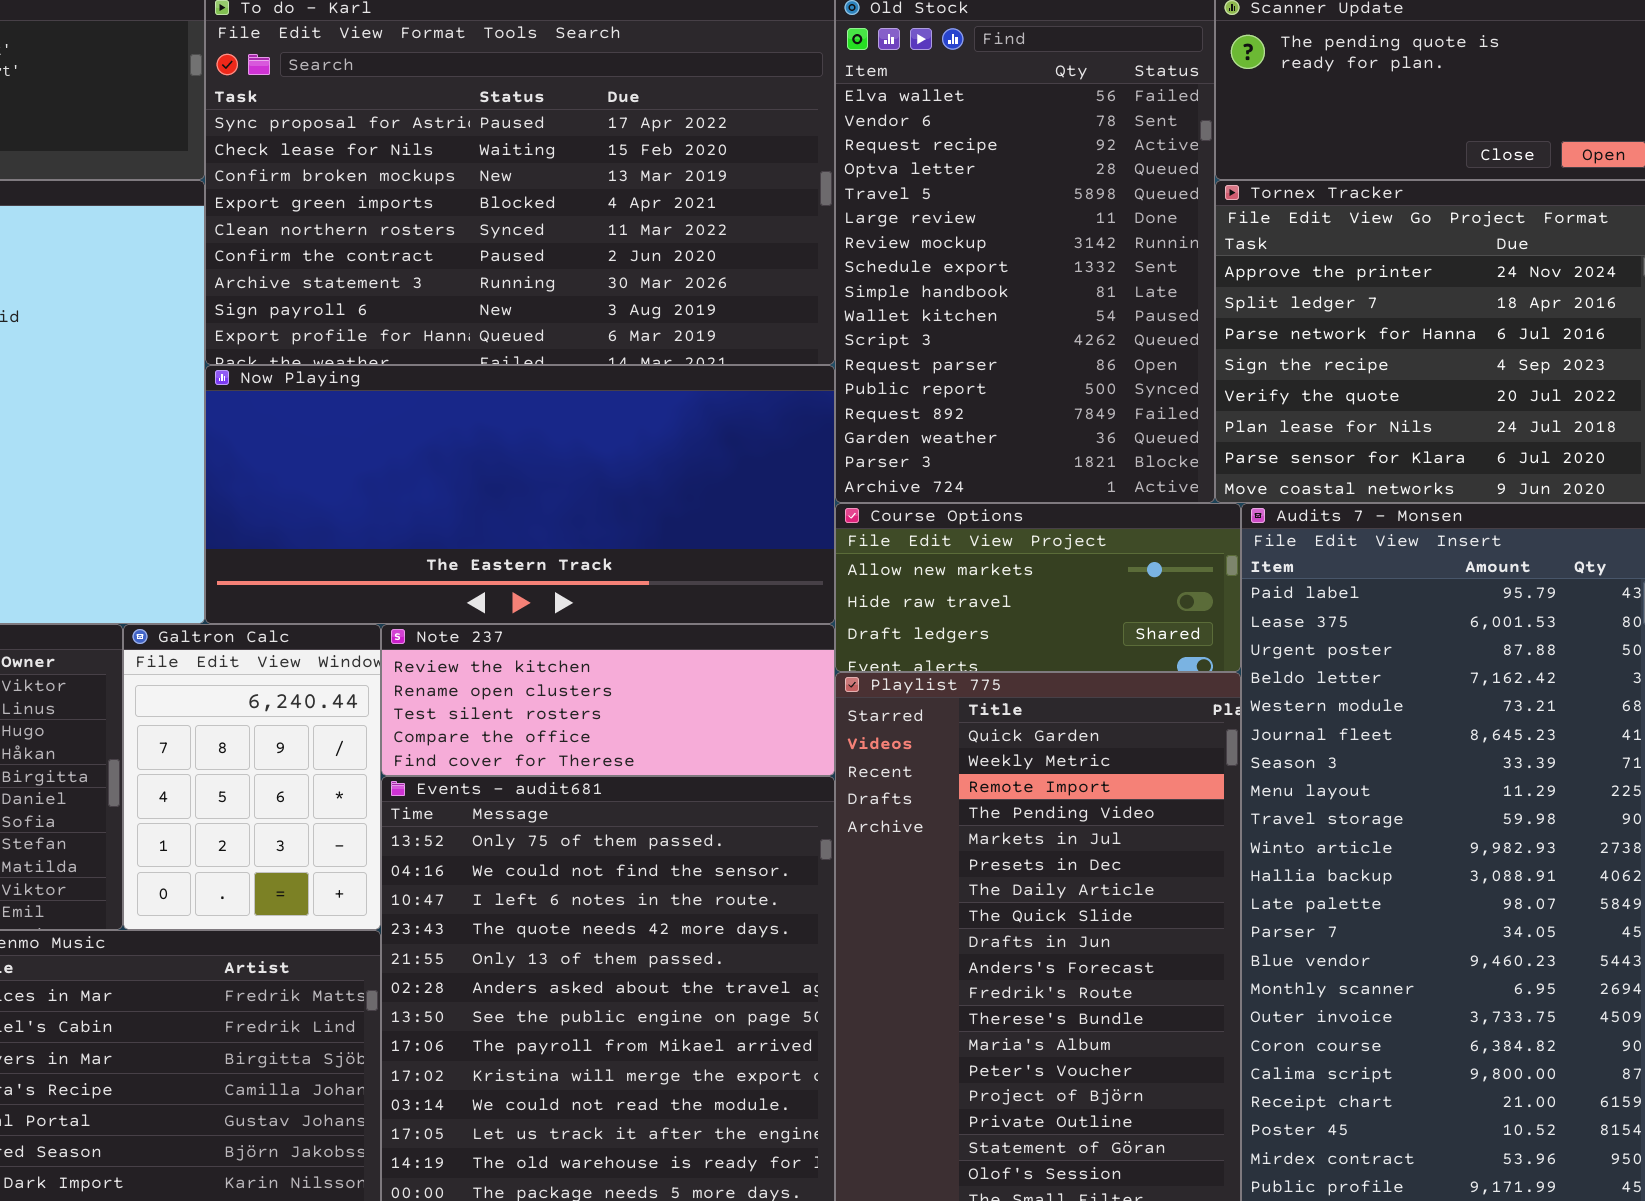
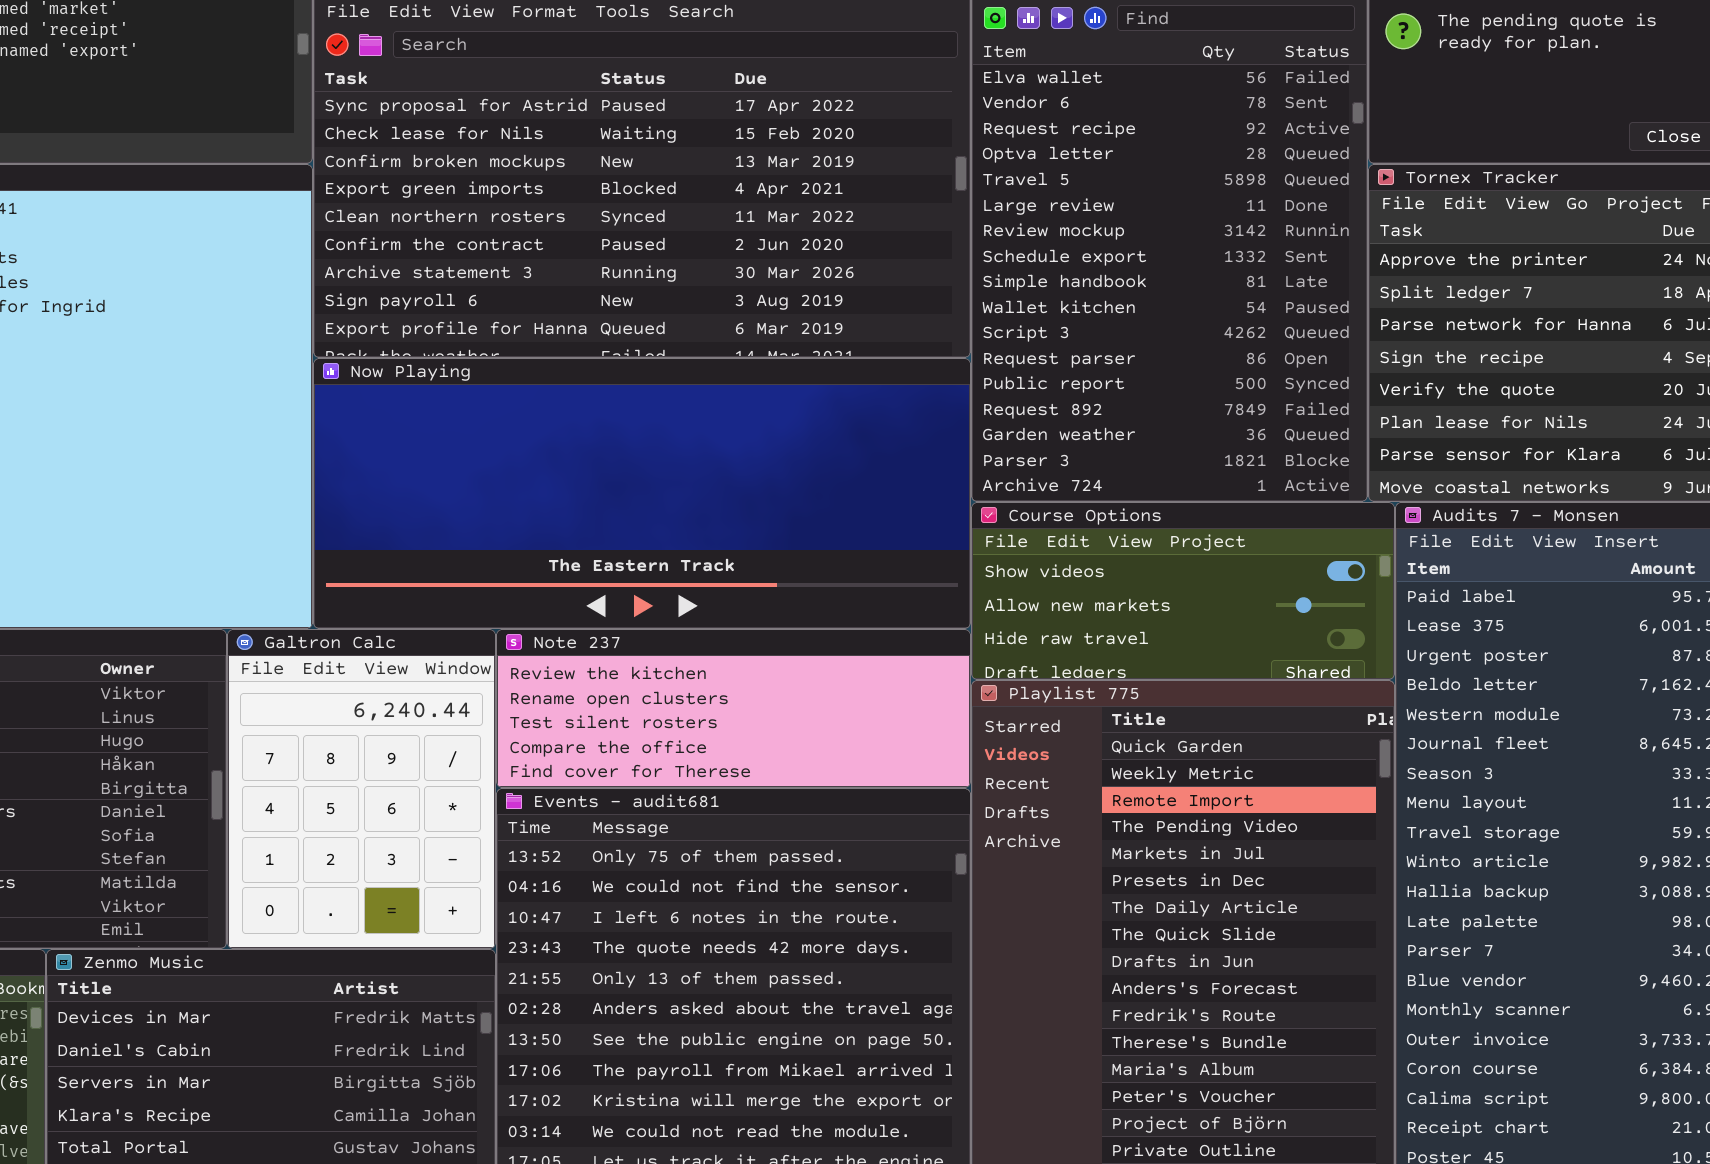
Course Options: [835,503,1241,672] -> [971,502,1395,680], scrolled up 1 row

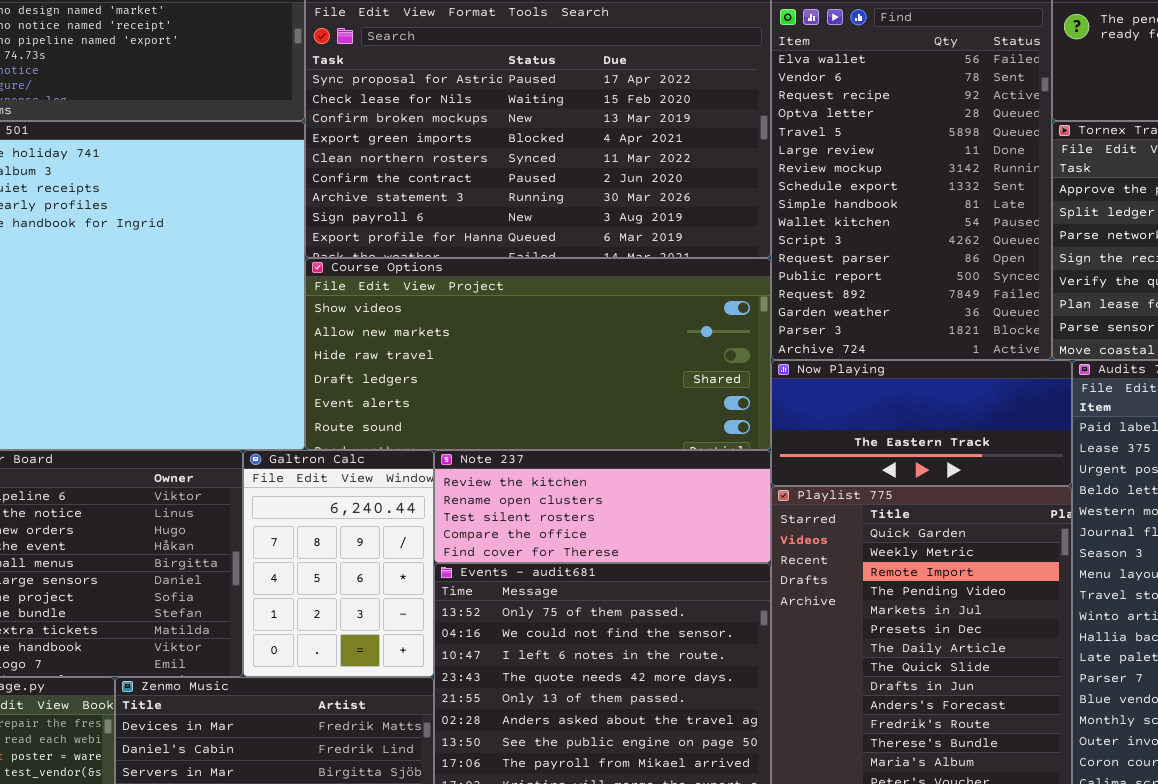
Now Playing: [313,358,971,629] -> [771,360,1072,486], moved, resized
Course Options: [971,502,1395,680] -> [305,258,771,450], moved, resized

